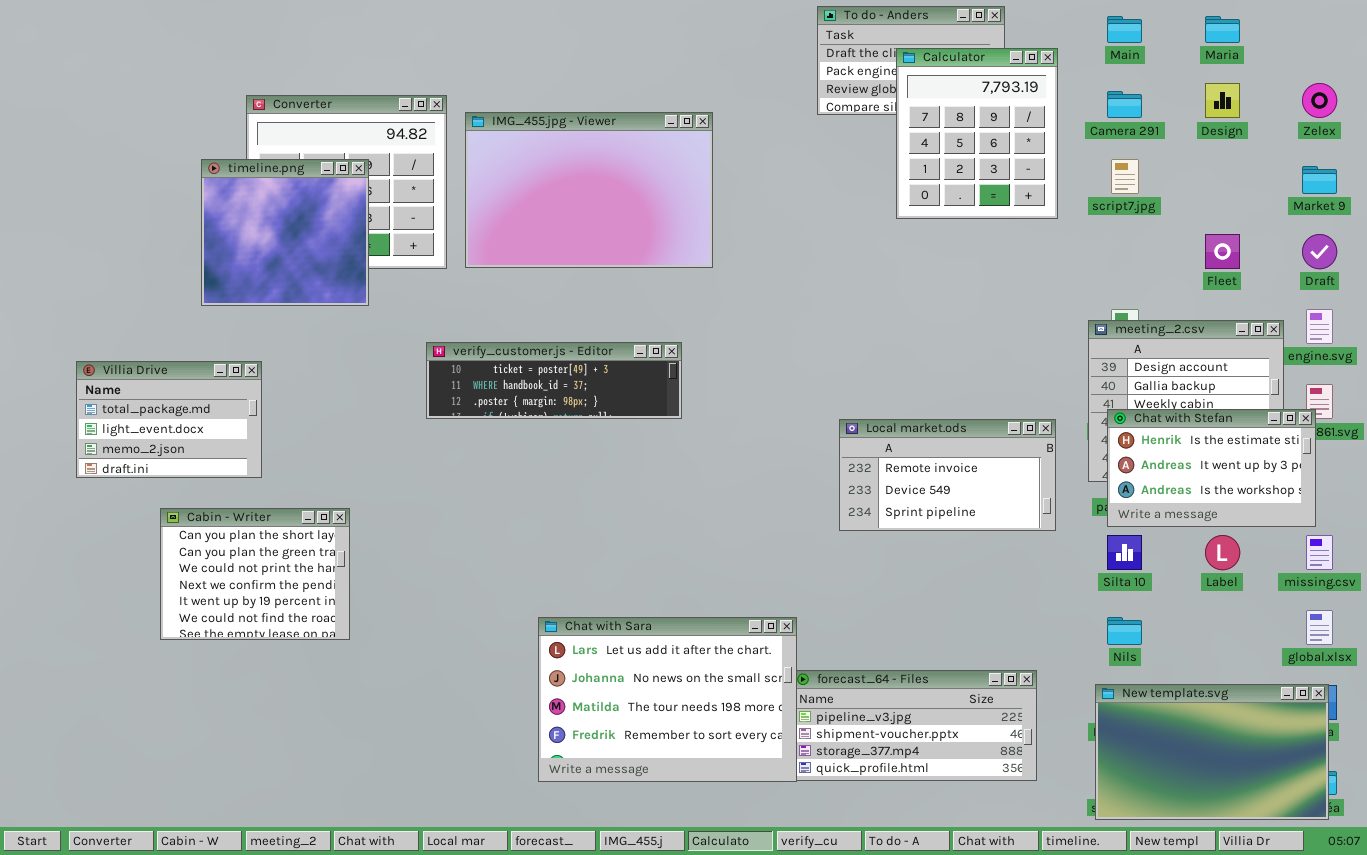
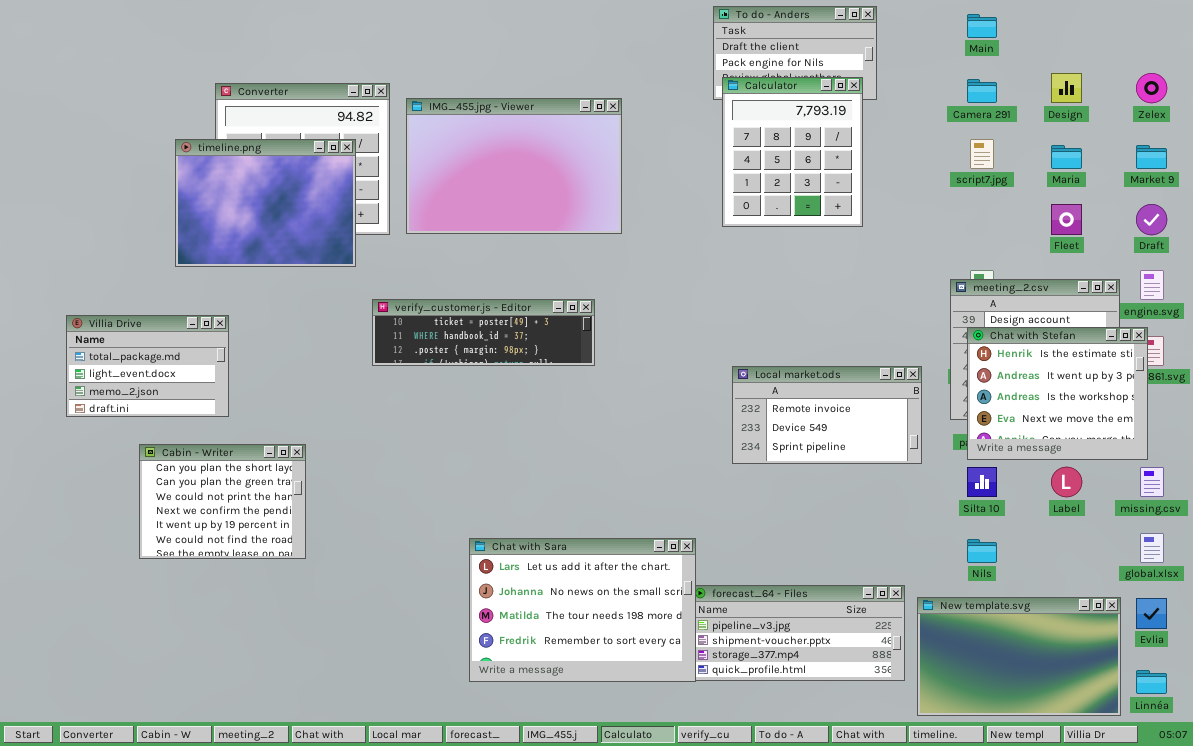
Maria: [1205,16,1240,43] -> [1051,145,1082,169], moved
Calculator: [896,48,1058,219] -> [722,77,863,227], moved
timeline.png: [201,159,369,306] -> [175,139,356,267], resized
Chat with Stefan: [1107,409,1316,527] -> [967,327,1148,460], resized
New template.svg: [1095,684,1329,820] -> [917,597,1121,716], moved

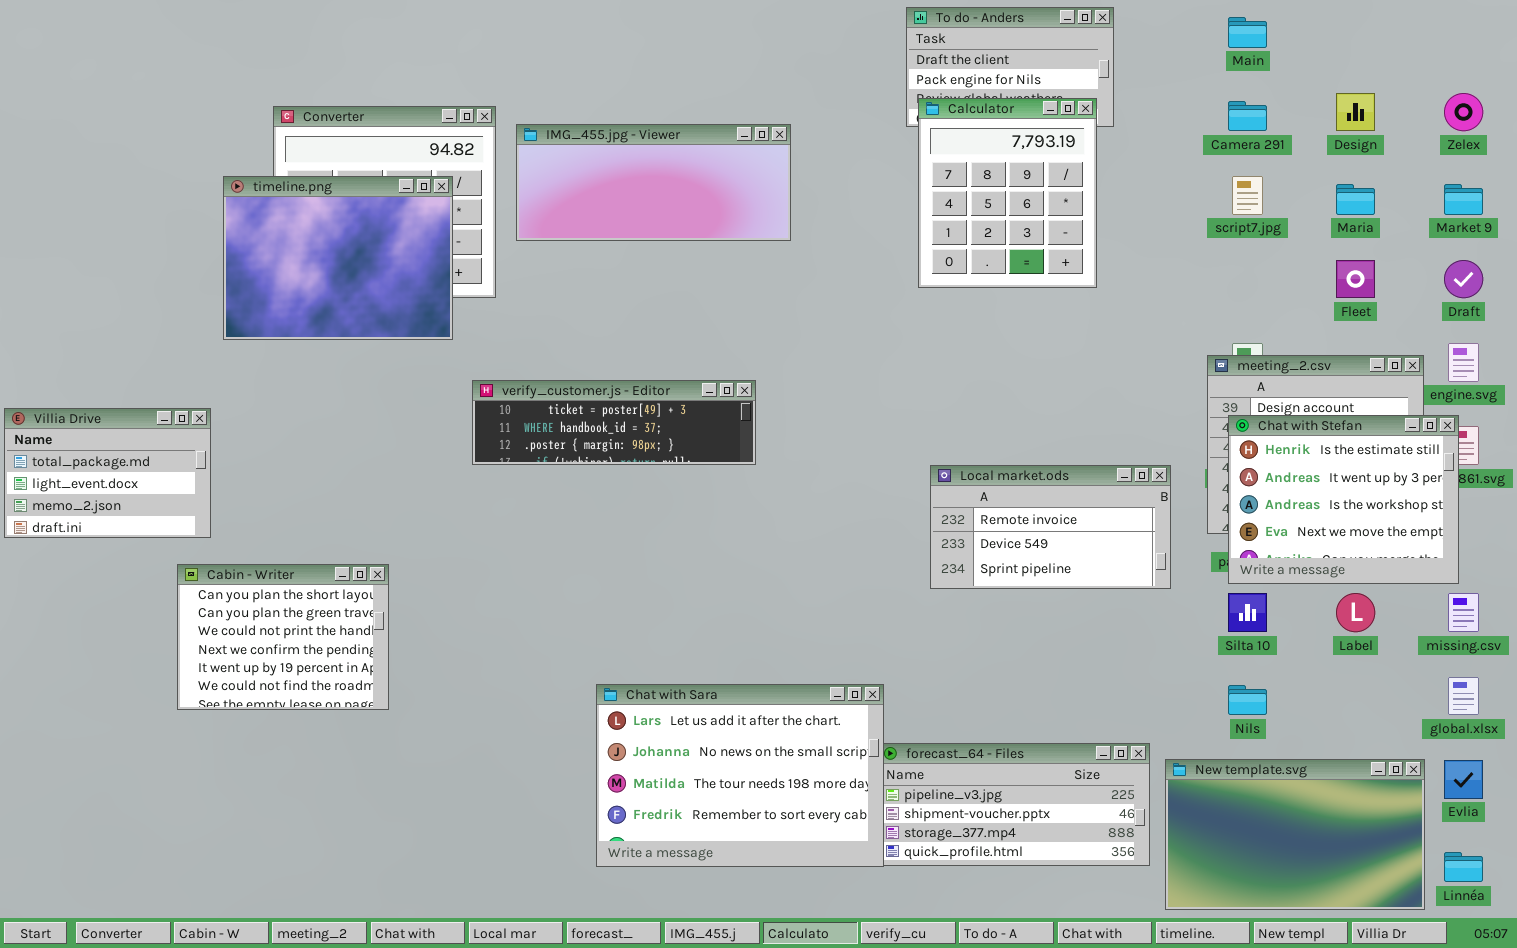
IMG_455.jpg - Viewer: [406,98,622,234] -> [516,124,791,241], resized
Villia Drive: [66,315,229,417] -> [4,408,211,538], moved

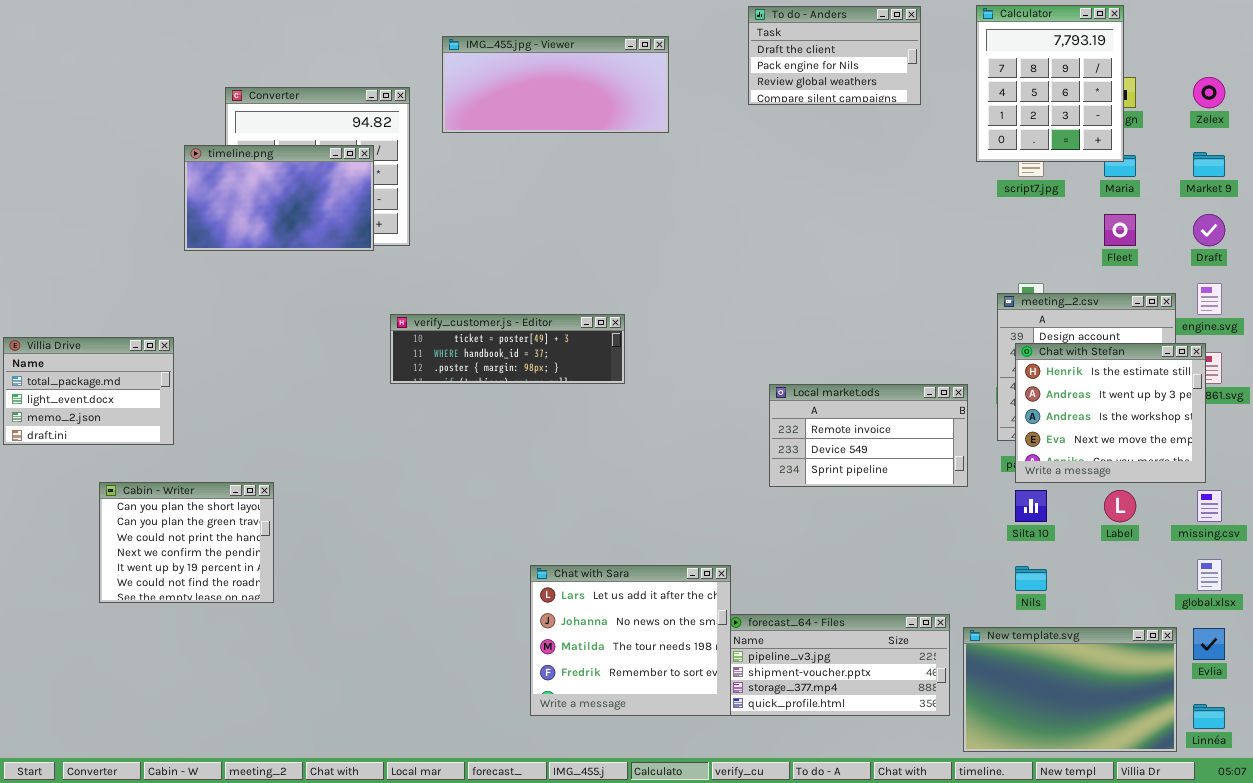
Calculator: [918,98,1097,288] -> [976,5,1124,162], moved
IMG_455.jpg - Viewer: [516,124,791,241] -> [442,36,669,133], moved
timeline.png: [223,176,453,340] -> [184,145,374,251], resized
Cabin - Writer: [177,564,389,710] -> [99,482,274,603], moved
Chat with Sara: [596,684,884,867] -> [530,565,731,716], resized

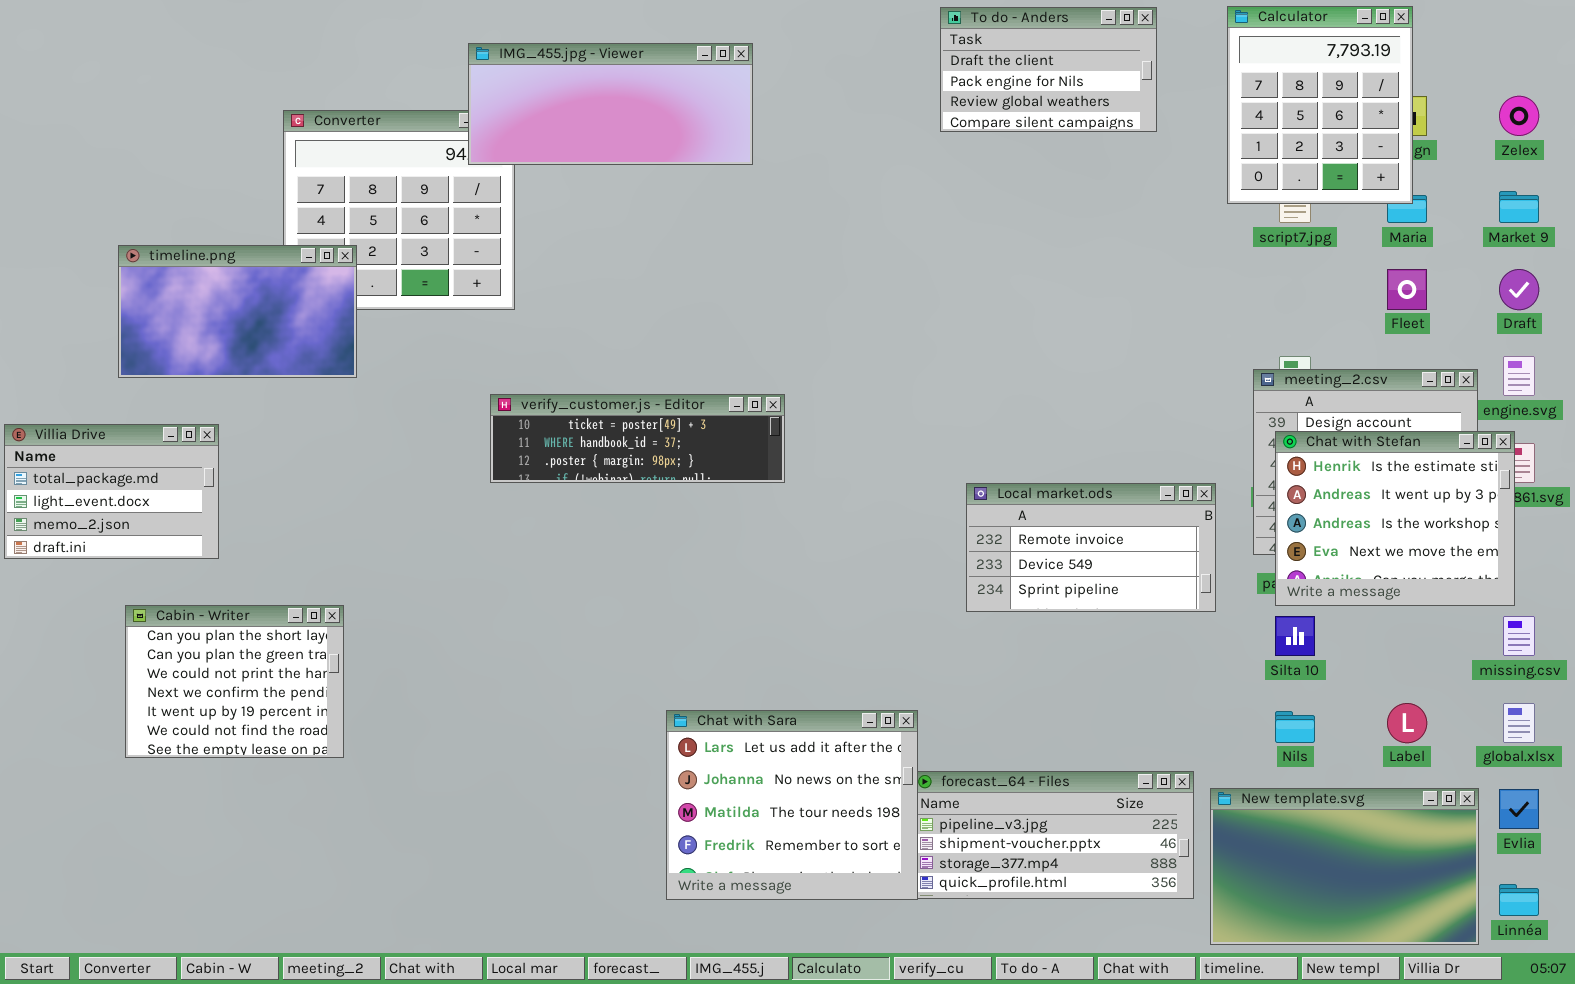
IMG_455.jpg - Viewer: [442,36,669,133] -> [468,43,753,165], moved
timeline.png: [184,145,374,251] -> [118,245,357,378], moved
Label: [1104,490,1136,522] -> [1387,703,1427,743], moved

